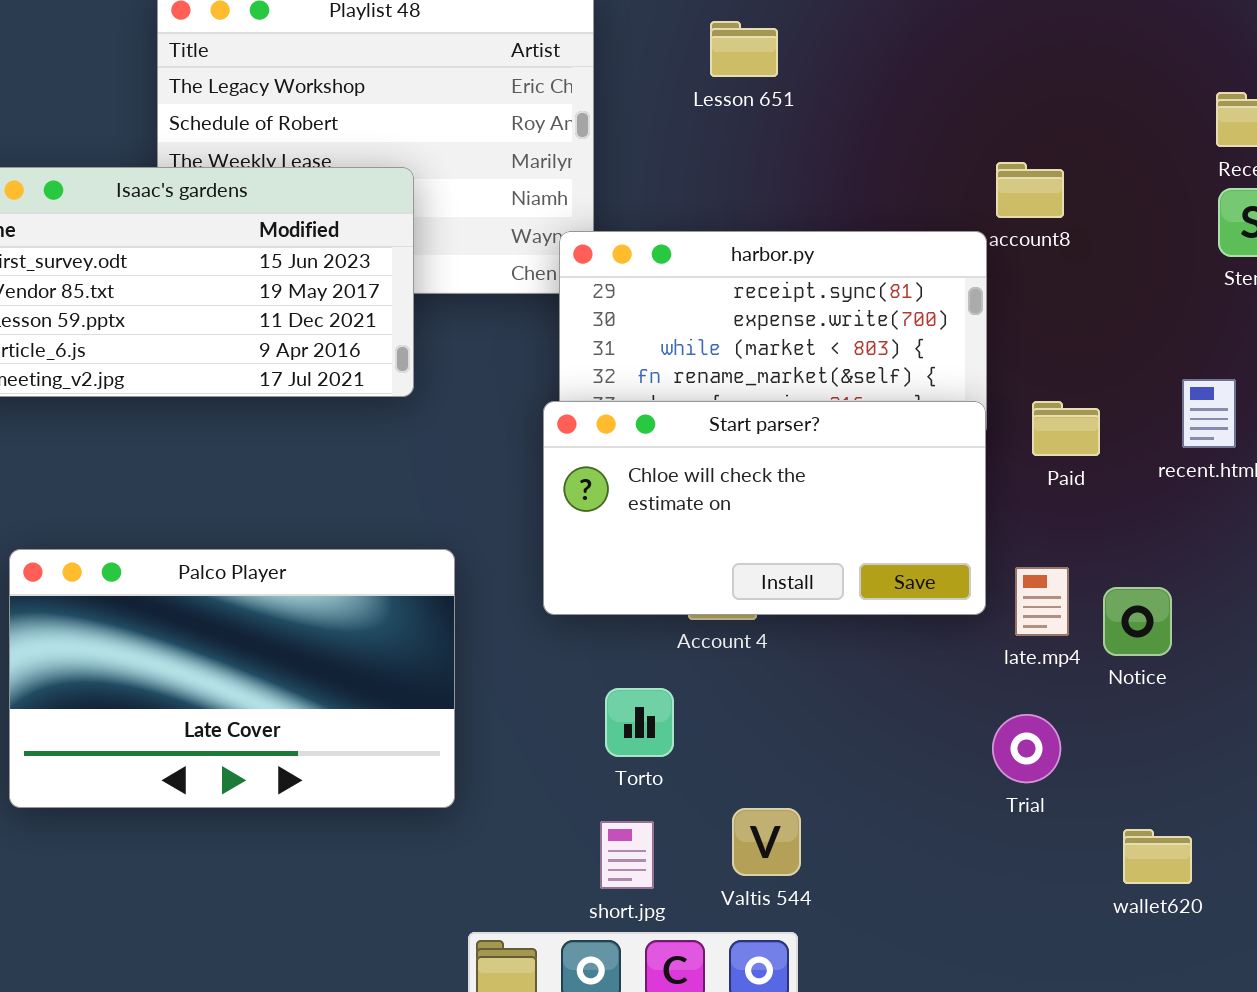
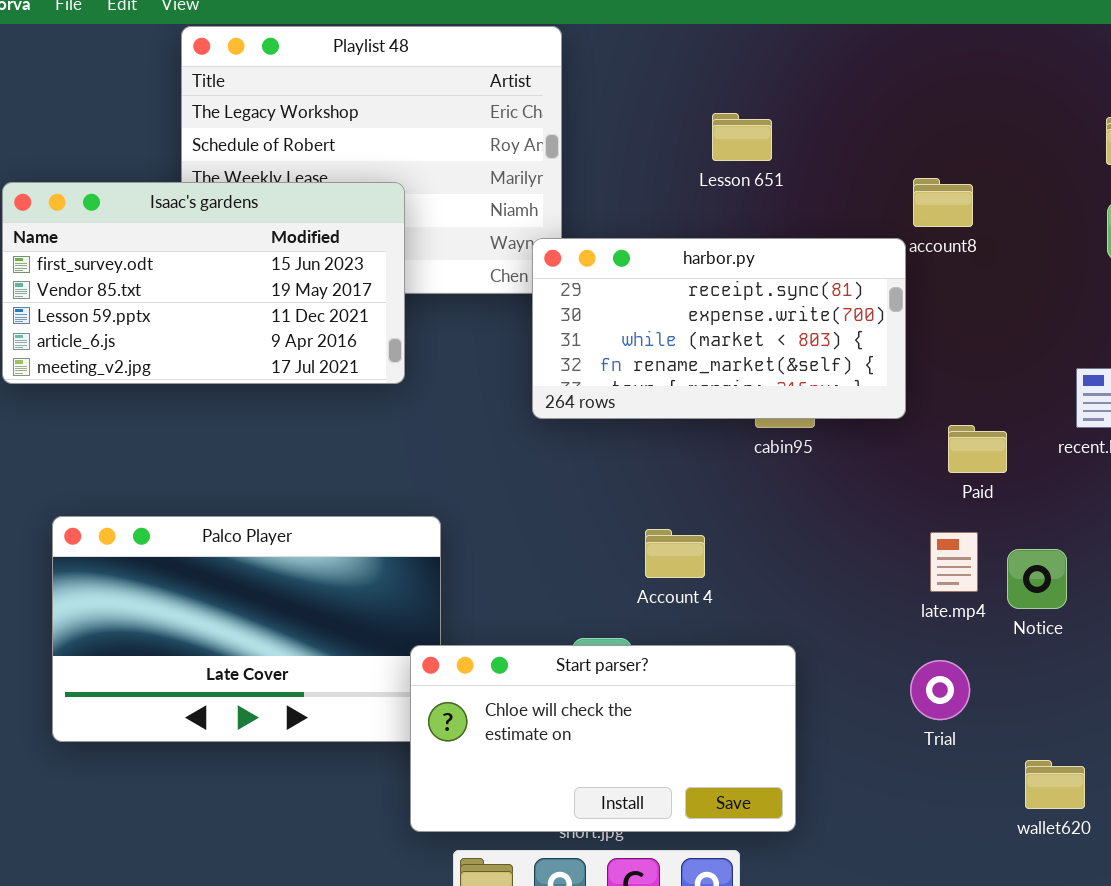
Lesson 651: [710,21,778,77] -> [712,113,772,161], moved
Start parser?: [543,401,986,615] -> [410,645,796,832], moved
Paid: [1032,401,1100,456] -> [948,425,1007,473], moved

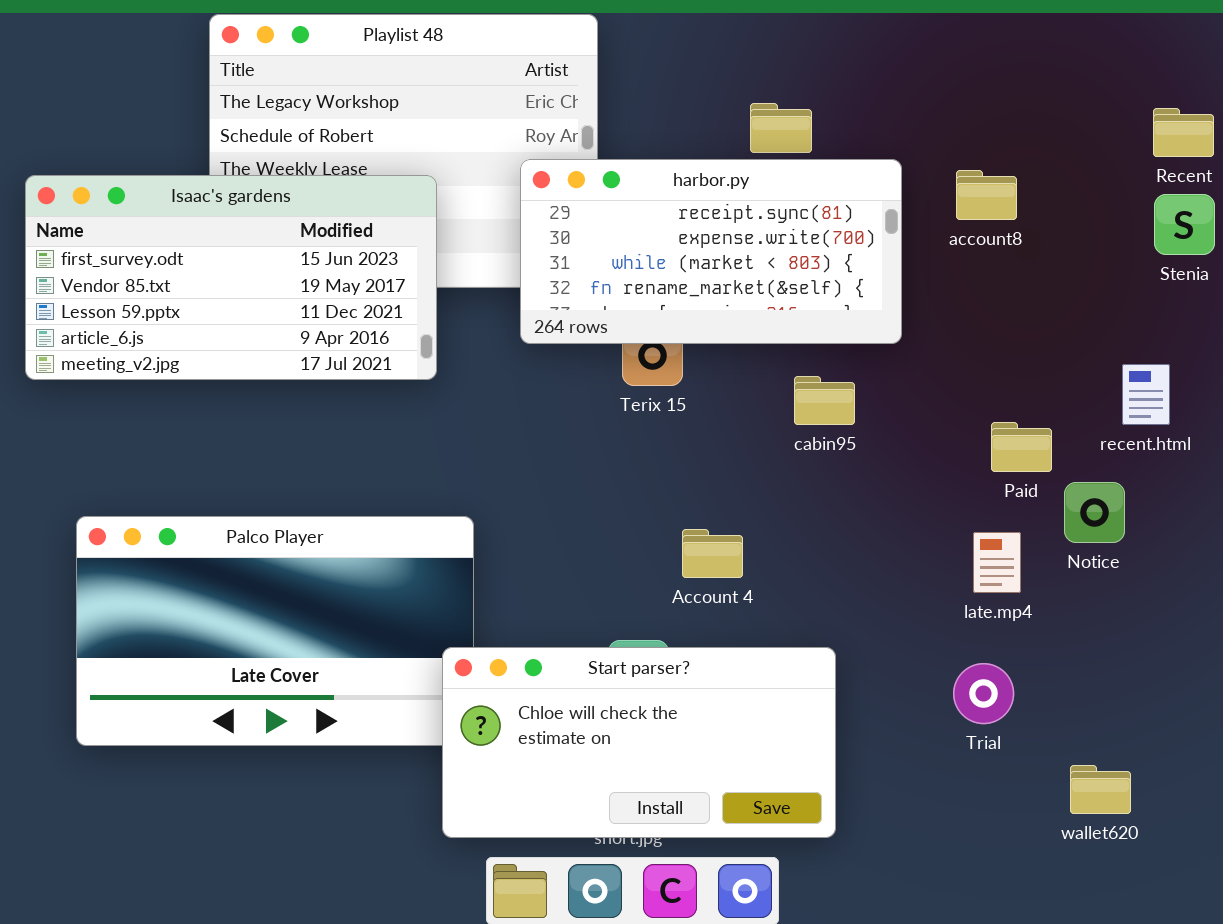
harbor.py: [532,238,906,419] -> [520,159,902,344], moved
Notice: [1007,549,1067,609] -> [1064,482,1125,543], moved

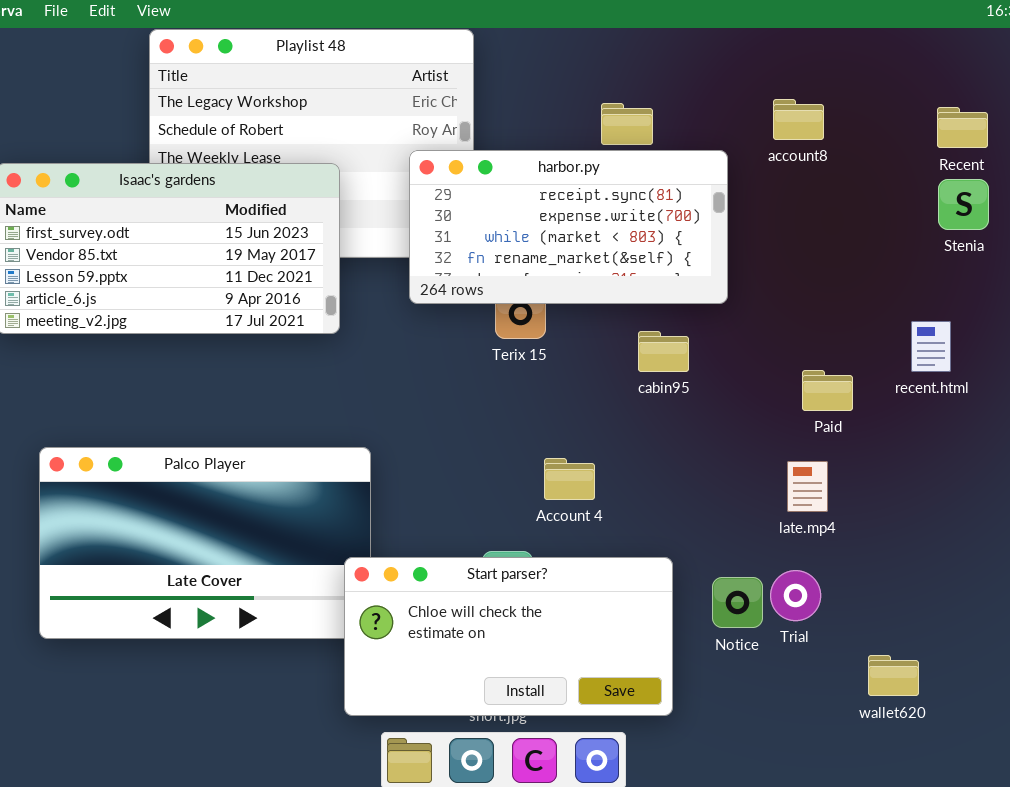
account8: [956,170,1017,220] -> [773,99,824,140], moved
Notice: [1064,482,1125,543] -> [712,577,763,628], moved

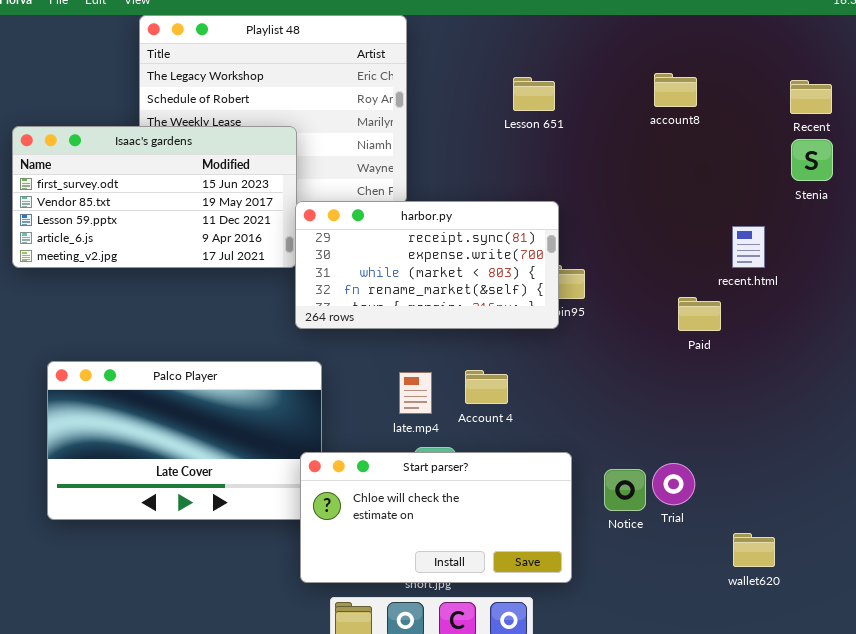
harbor.py: [409,150,728,304] -> [295,201,559,329], moved
recent.html: [911,321,951,372] -> [732,226,765,268], moved
late.mp4: [787,461,828,512] -> [399,372,432,414], moved

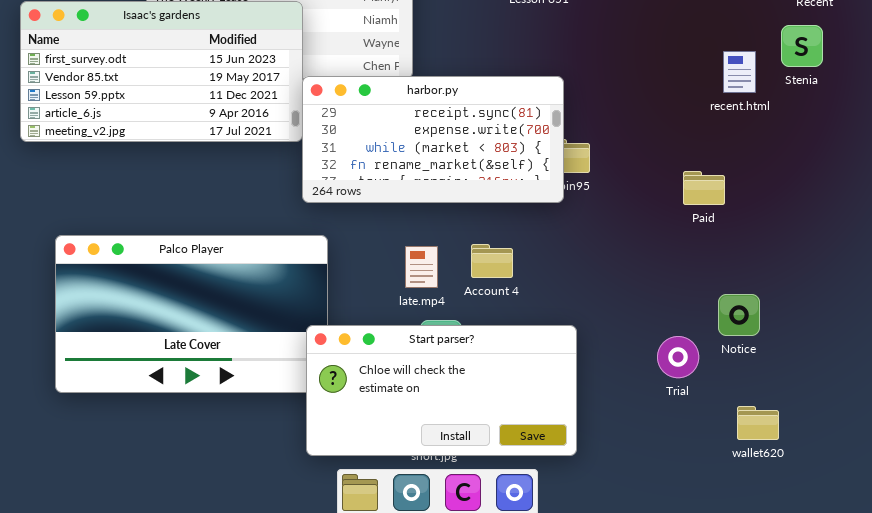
Stenia: [791,139,833,181] -> [781,25,823,67], moved
recent.html: [732,226,765,268] -> [723,51,756,93], moved
Notice: [604,469,646,511] -> [718,294,760,336], moved

